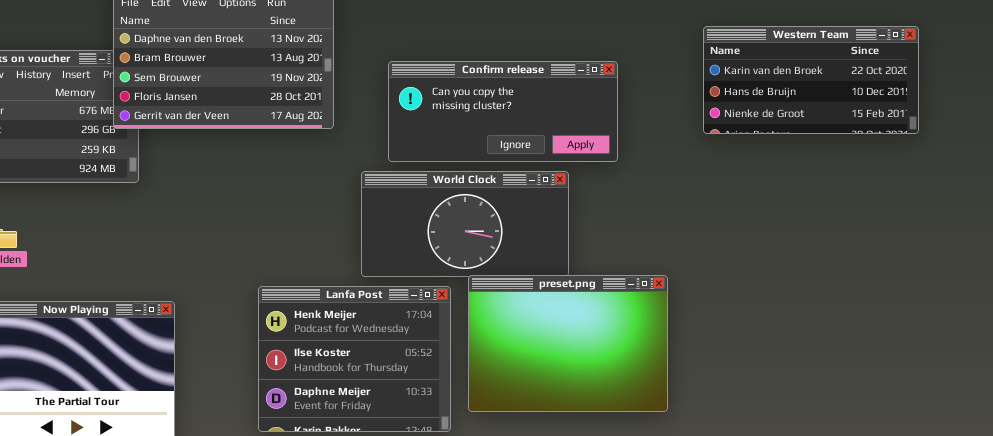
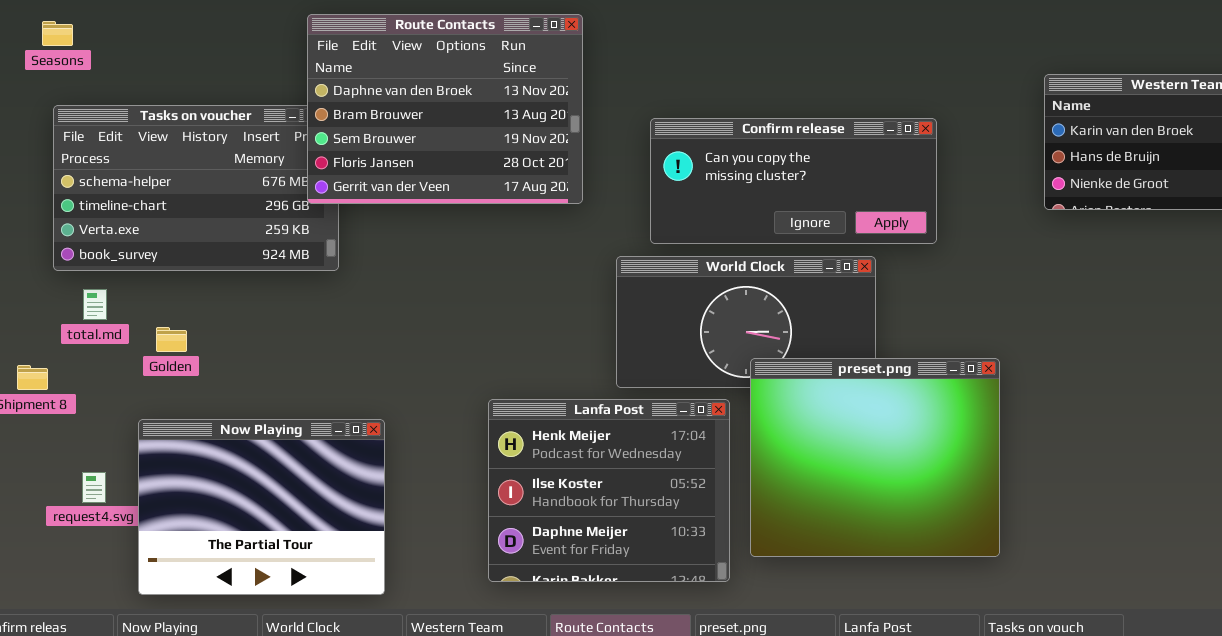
preset.png: [468,275,668,412] -> [750,358,1000,557], resized

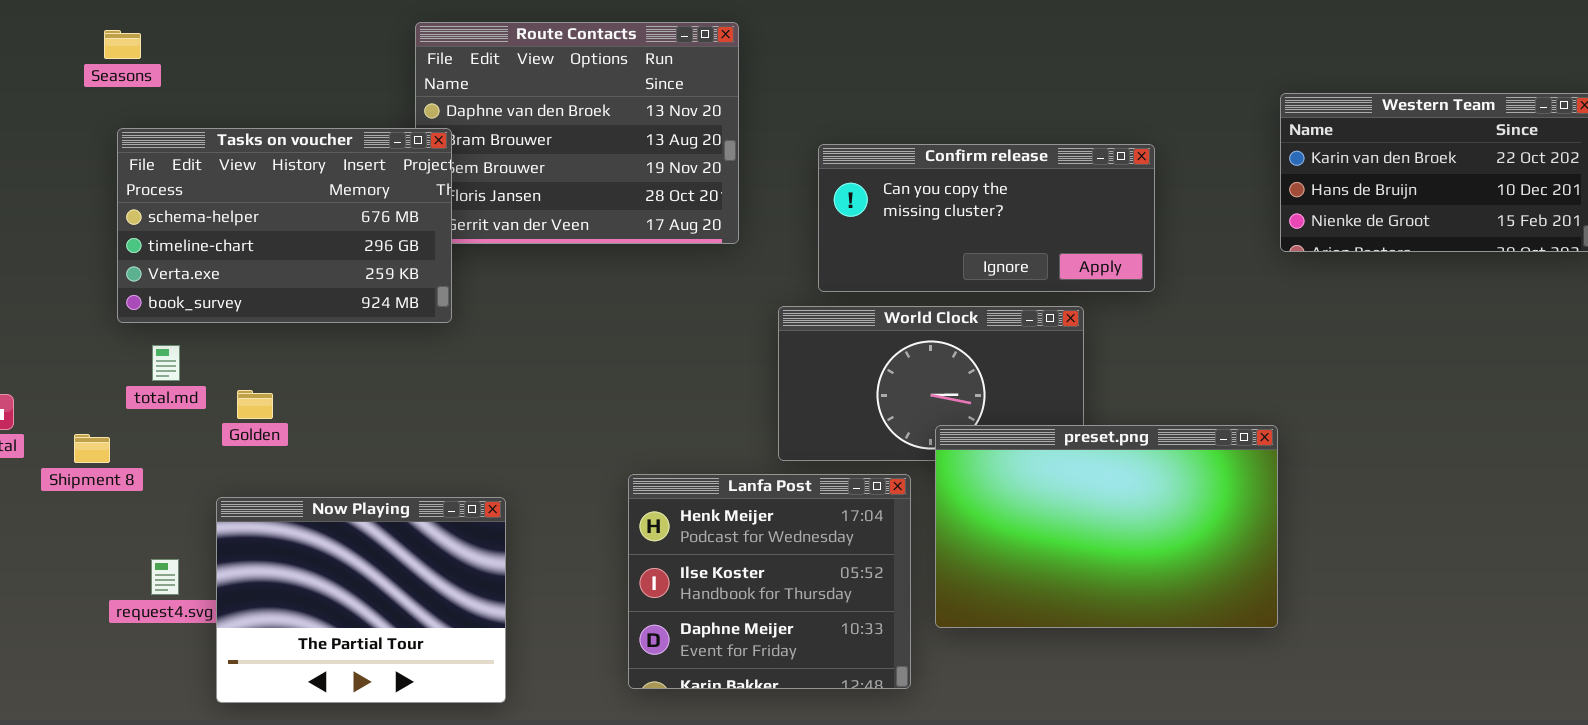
Tasks on voucher: [53,105,339,271] -> [117,128,452,323], raised
preset.png: [750,358,1000,557] -> [935,425,1278,628], resized

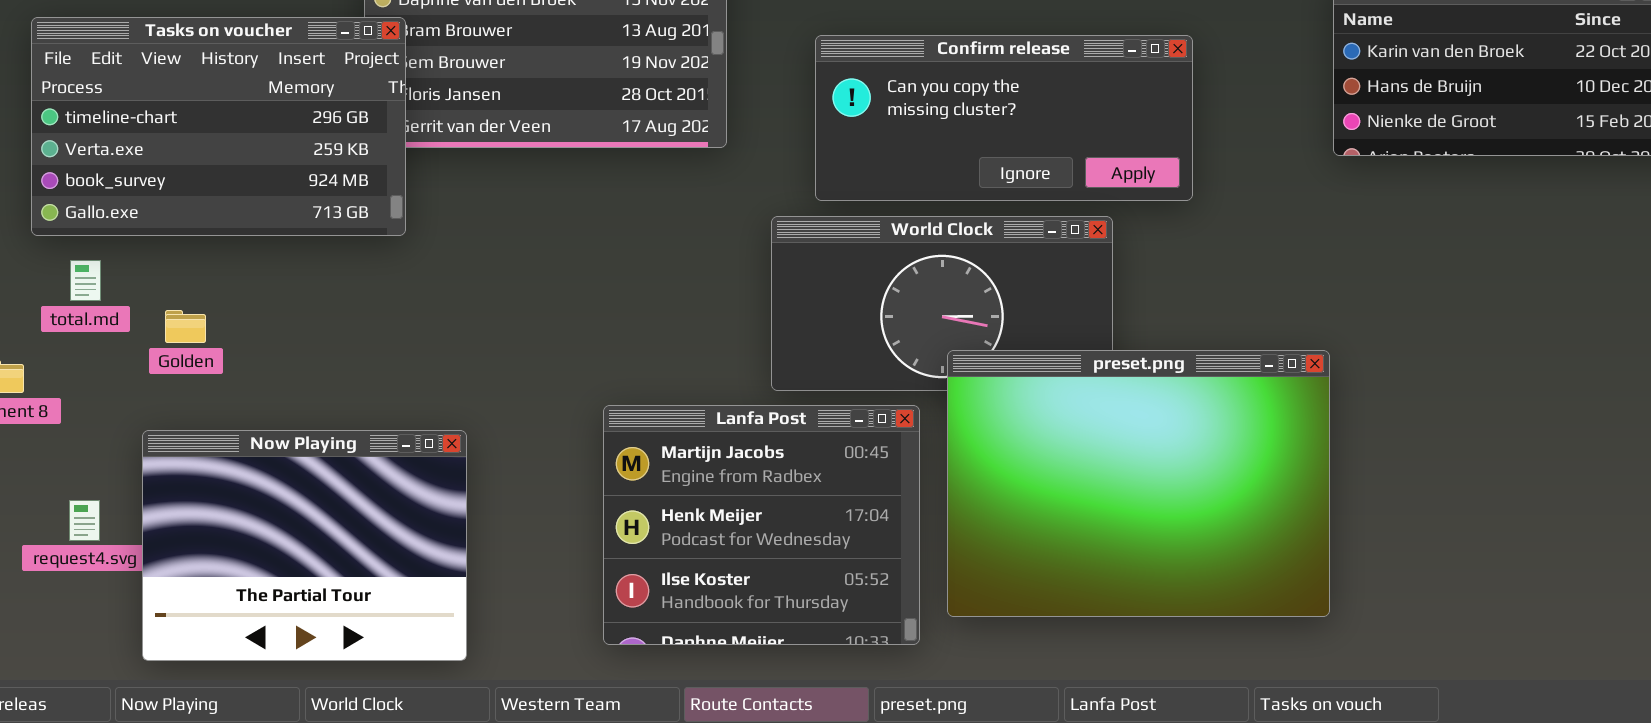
Tasks on voucher: [117,128,452,323] -> [31,17,406,236], scrolled down 1 row
preset.png: [935,425,1278,628] -> [947,350,1330,617], resized
Lanfa Post: [628,474,911,689] -> [603,405,920,645], scrolled up 1 row

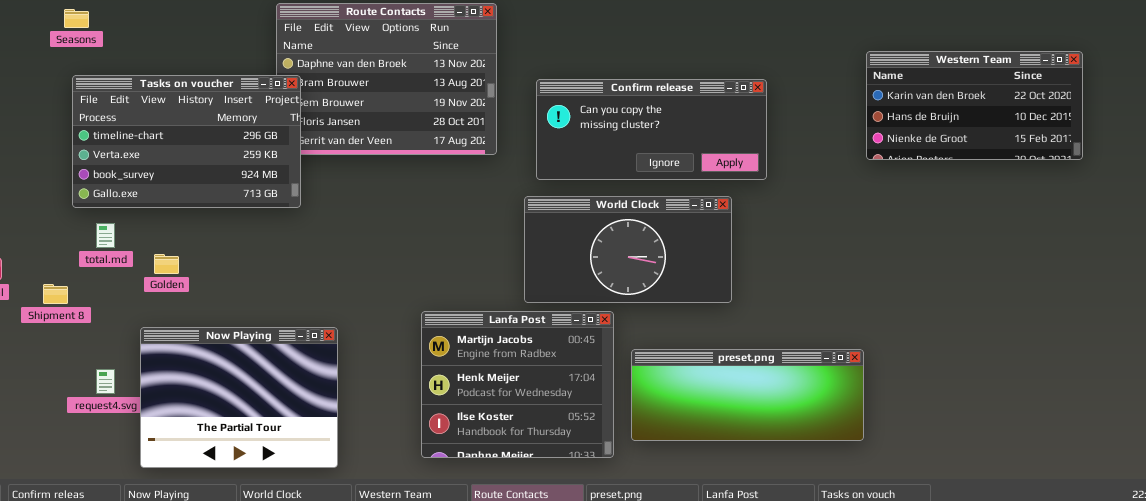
Confirm release: [815,35,1193,201] -> [536,79,767,180], moved
preset.png: [947,350,1330,617] -> [631,349,864,441], resized

